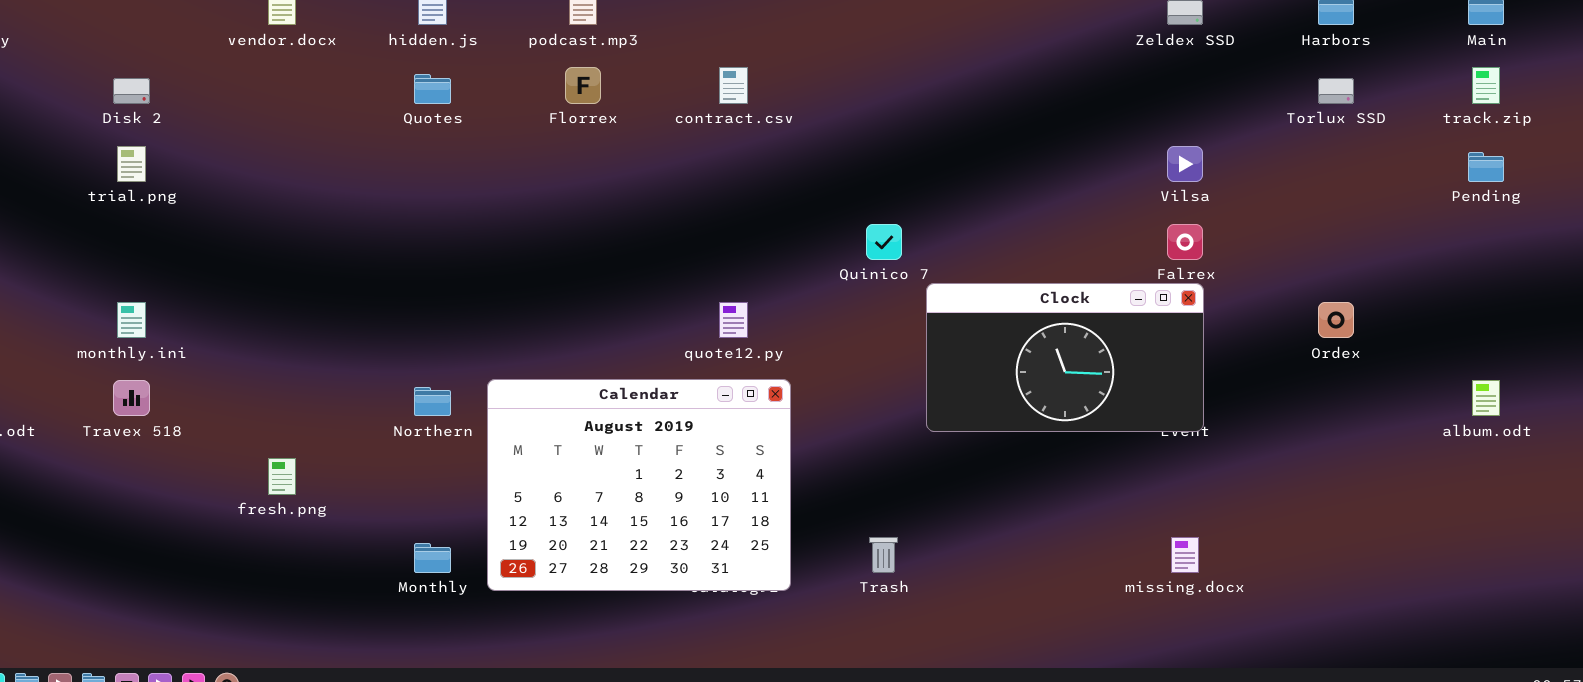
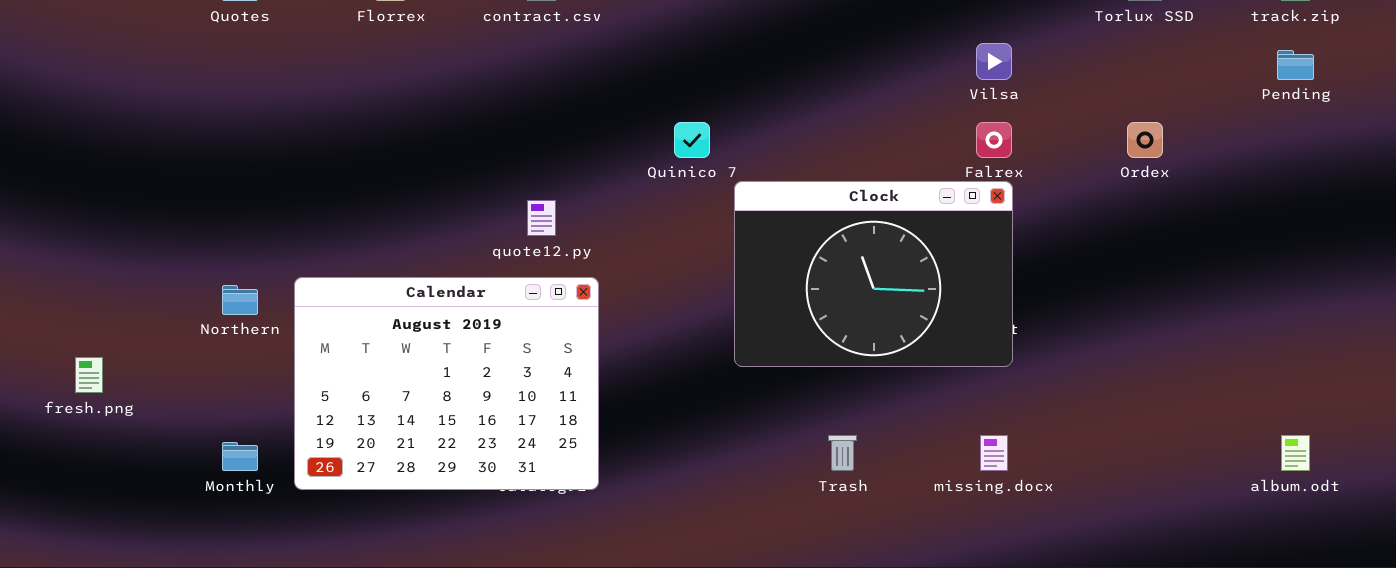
Clock: [926,283,1204,432] -> [734,181,1013,367], resized
Ordex: [1318,302,1354,338] -> [1127,122,1163,158], moved
album.odt: [1472,380,1500,416] -> [1281,435,1310,471], moved
Trash: [869,537,898,573] -> [828,435,857,471], moved

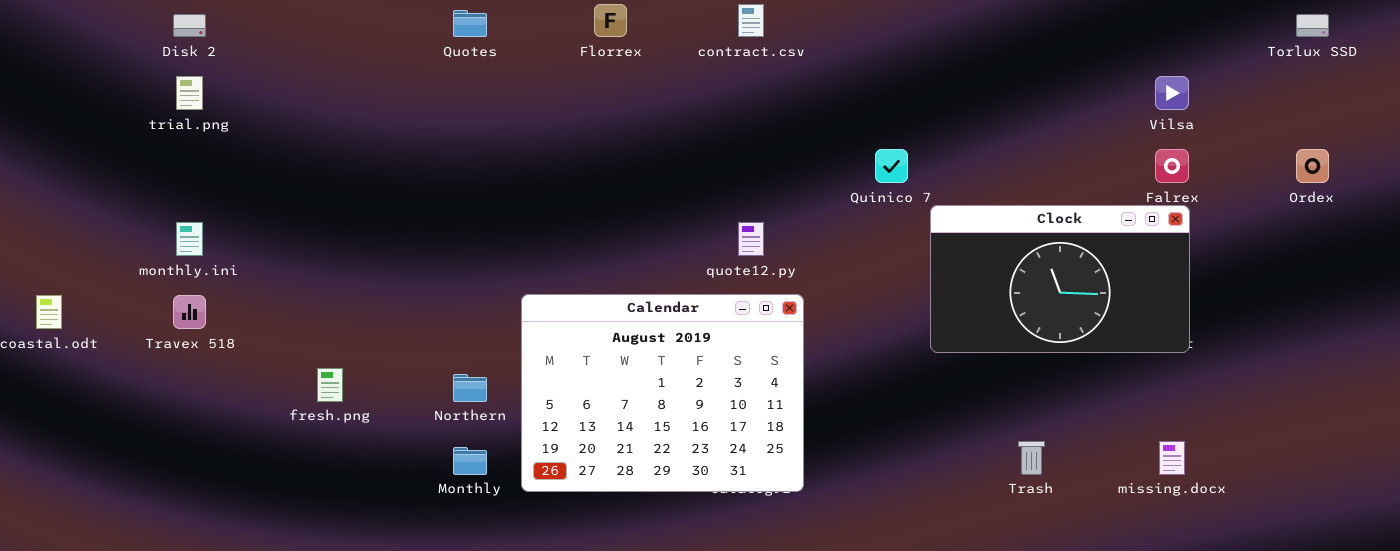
Clock: [734,181,1013,367] -> [930,205,1190,353], resized
Northern: [222,285,258,315] -> [453,374,487,402], moved

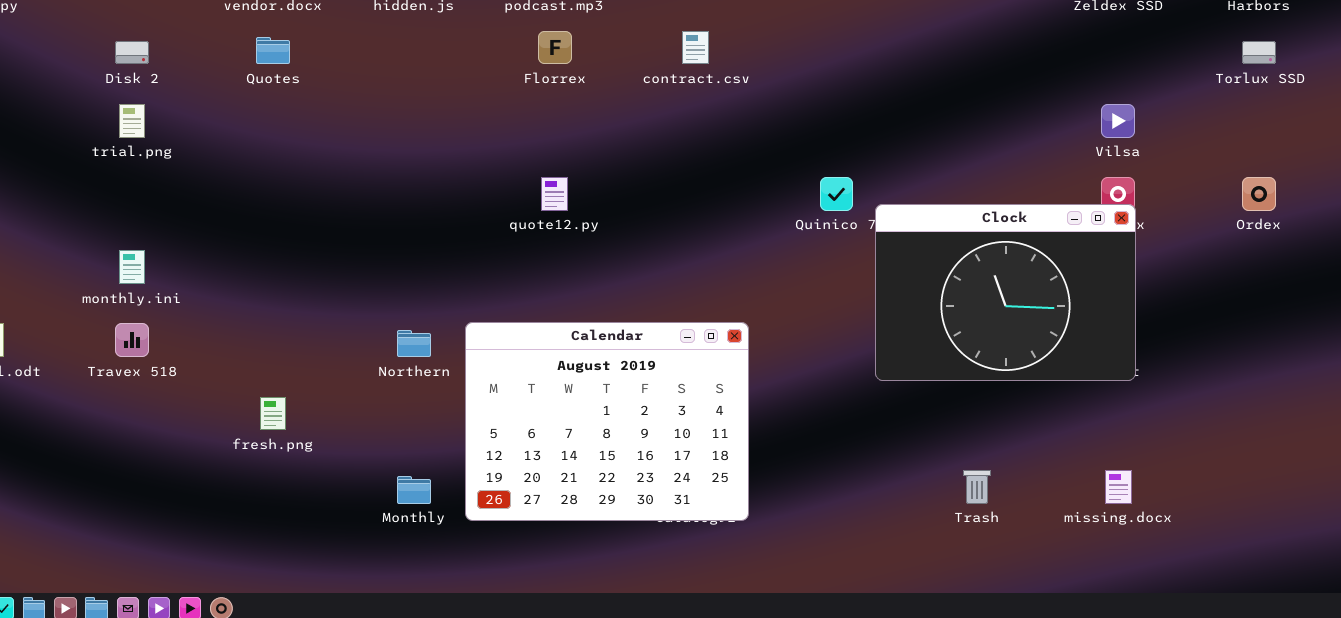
Quotes: [453,10,487,37] -> [256,37,290,64], moved
Clock: [930,205,1190,353] -> [875,204,1136,381], resized
quote12.py: [738,222,764,256] -> [541,177,568,211], moved
Northern: [453,374,487,402] -> [397,330,431,357], moved

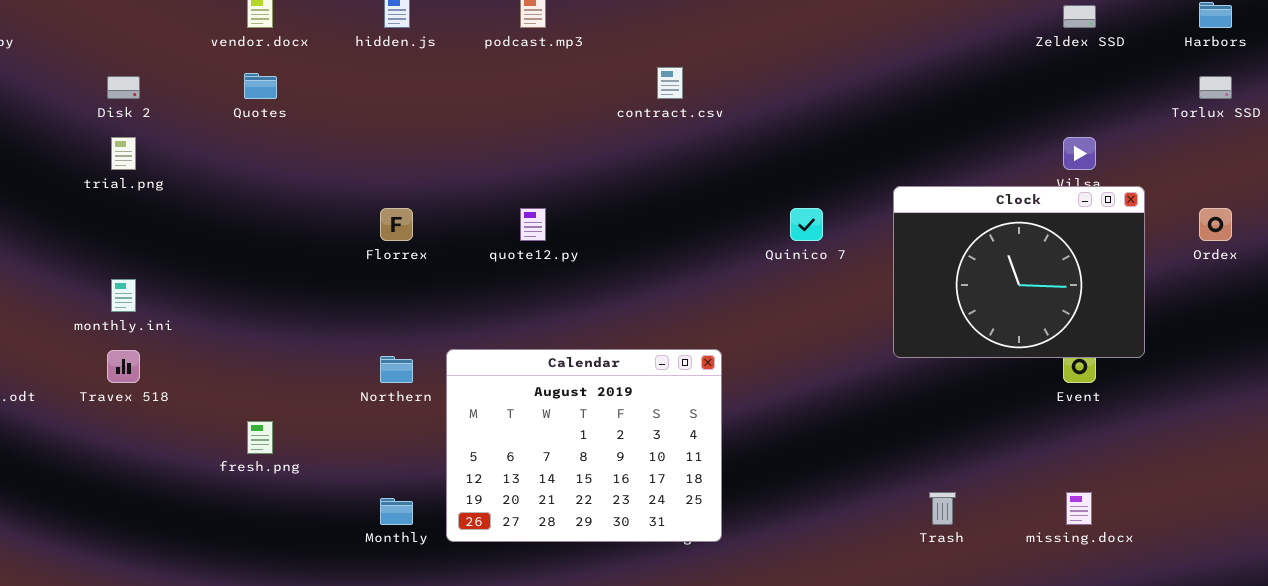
Florrex: [538,31,572,64] -> [380,208,413,241], moved
Clock: [875,204,1136,381] -> [893,186,1145,358], moved

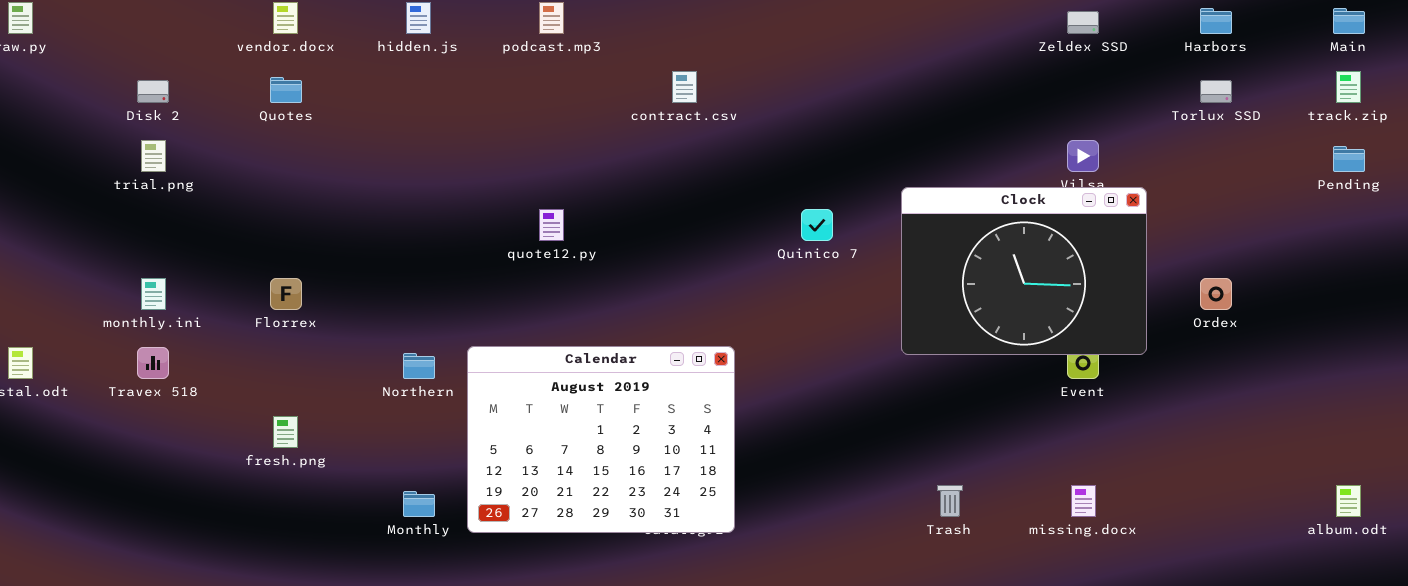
Florrex: [380,208,413,241] -> [270,278,302,310], moved
Ordex: [1199,208,1232,241] -> [1200,278,1232,310], moved

